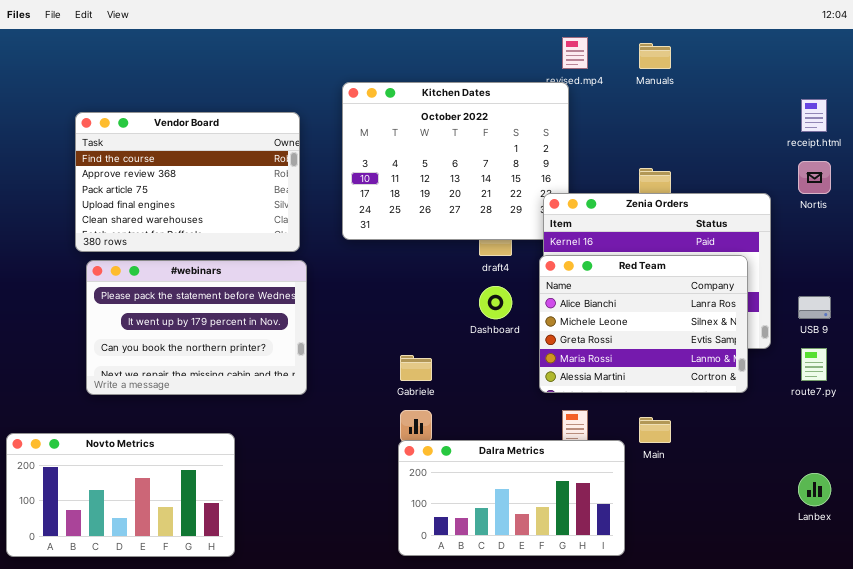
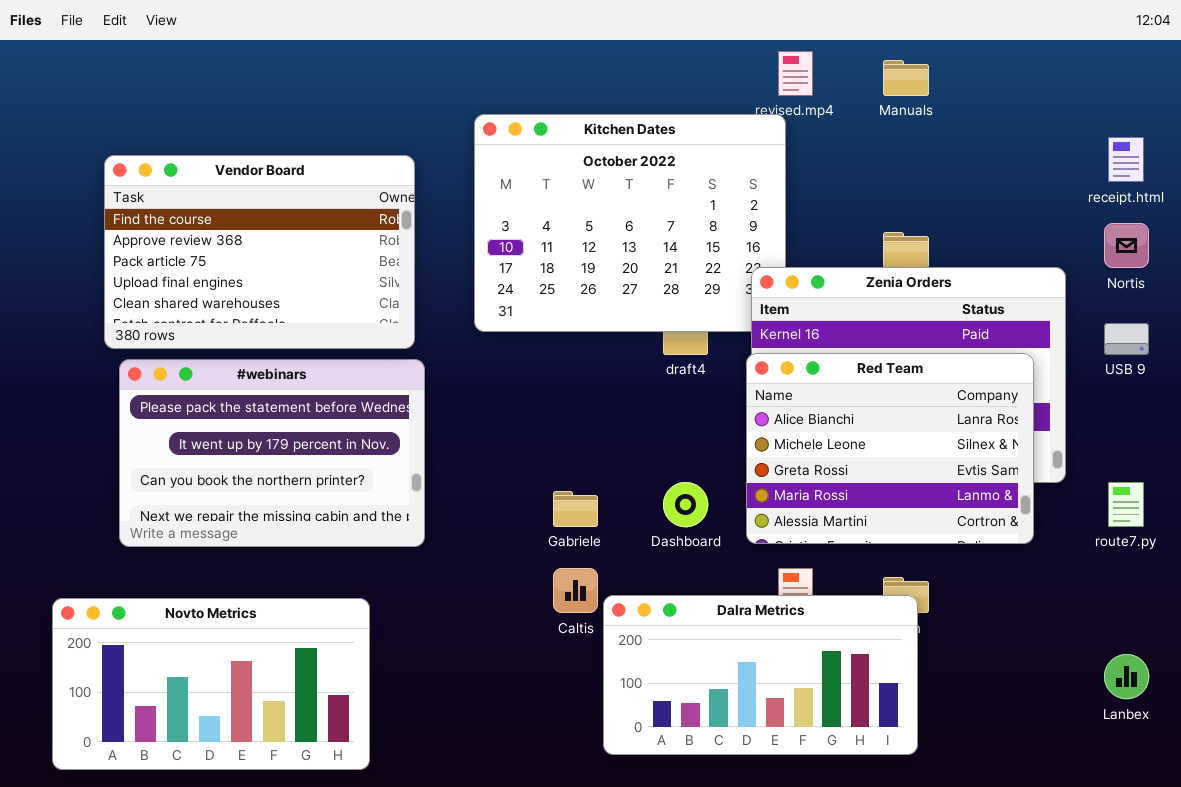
Dashboard: [479,286,512,319] -> [663,482,708,527], moved
USB 9: [798,296,831,319] -> [1104,323,1149,355], moved
Novto Metrics: [6,433,235,557] -> [52,598,370,770], moved
Dalra Metrics: [398,440,625,556] -> [603,595,918,755], moved

